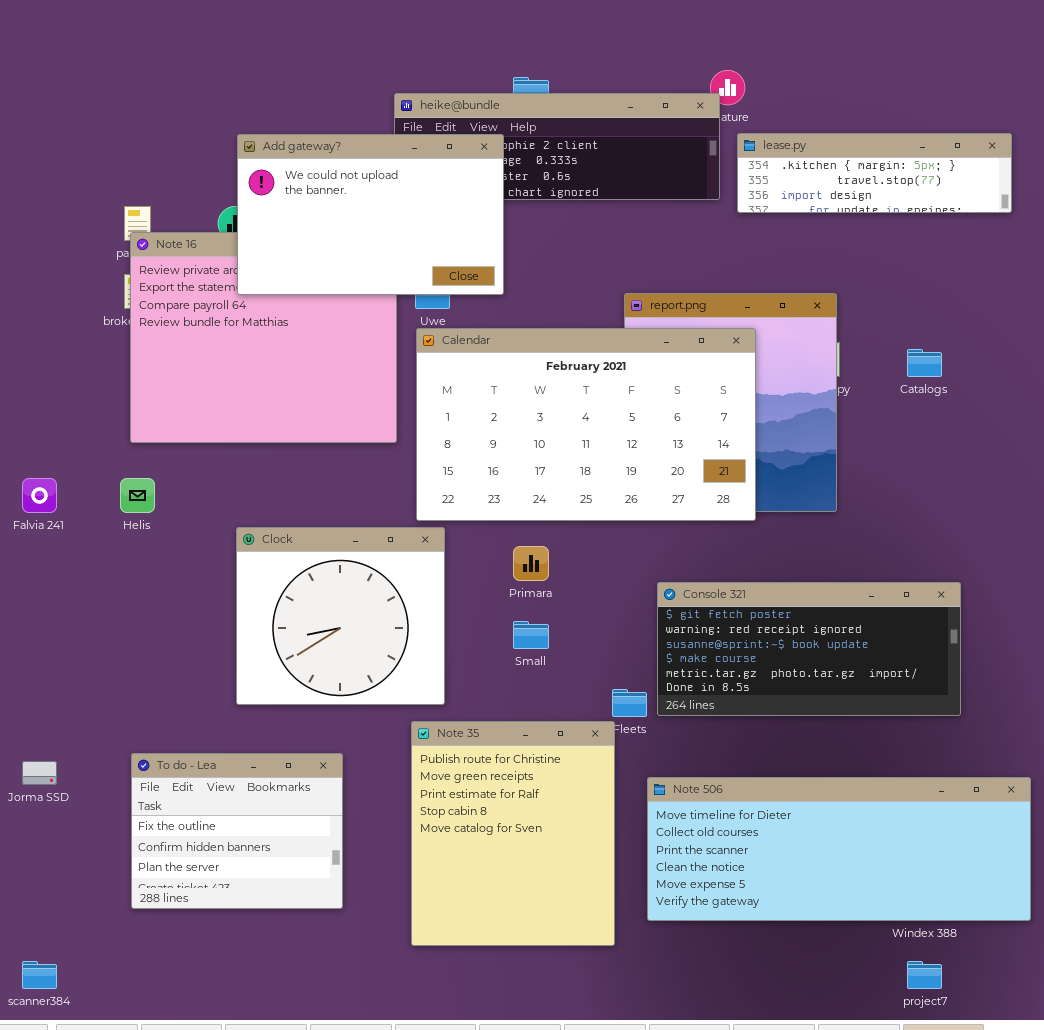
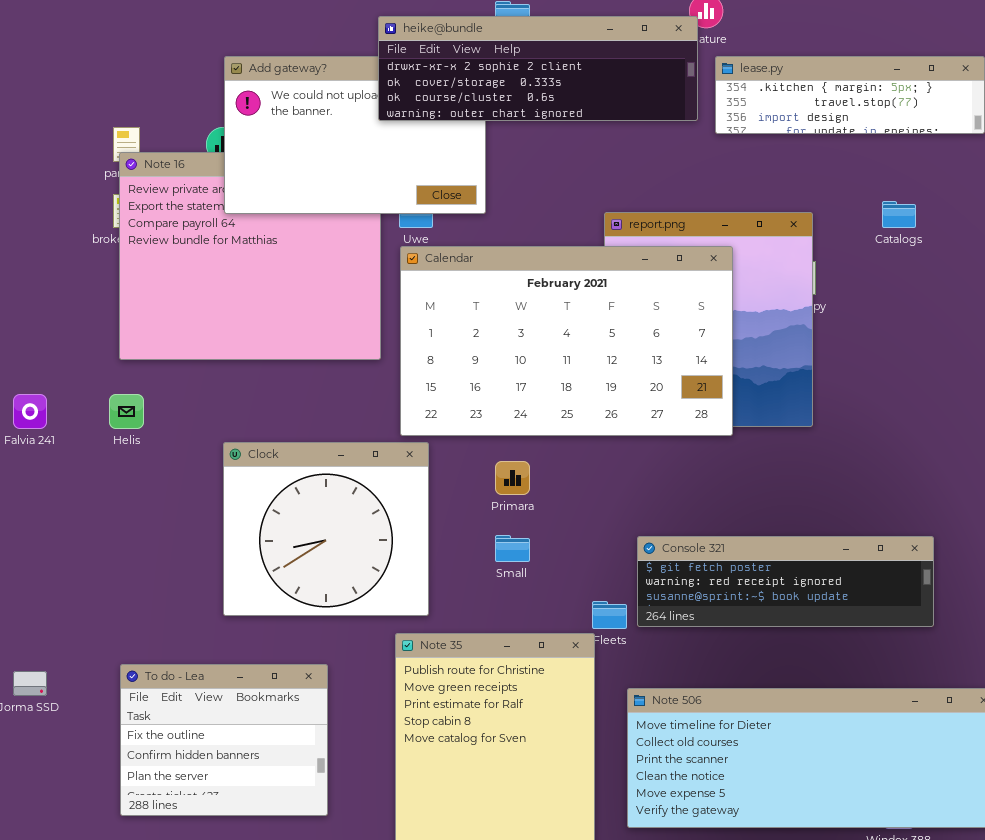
heike@bundle: [394,93,720,200] -> [378,16,698,121], raised
Catalogs: [907,349,942,377] -> [882,201,916,228], moved
Console 321: [657,582,961,716] -> [637,536,934,627], resized

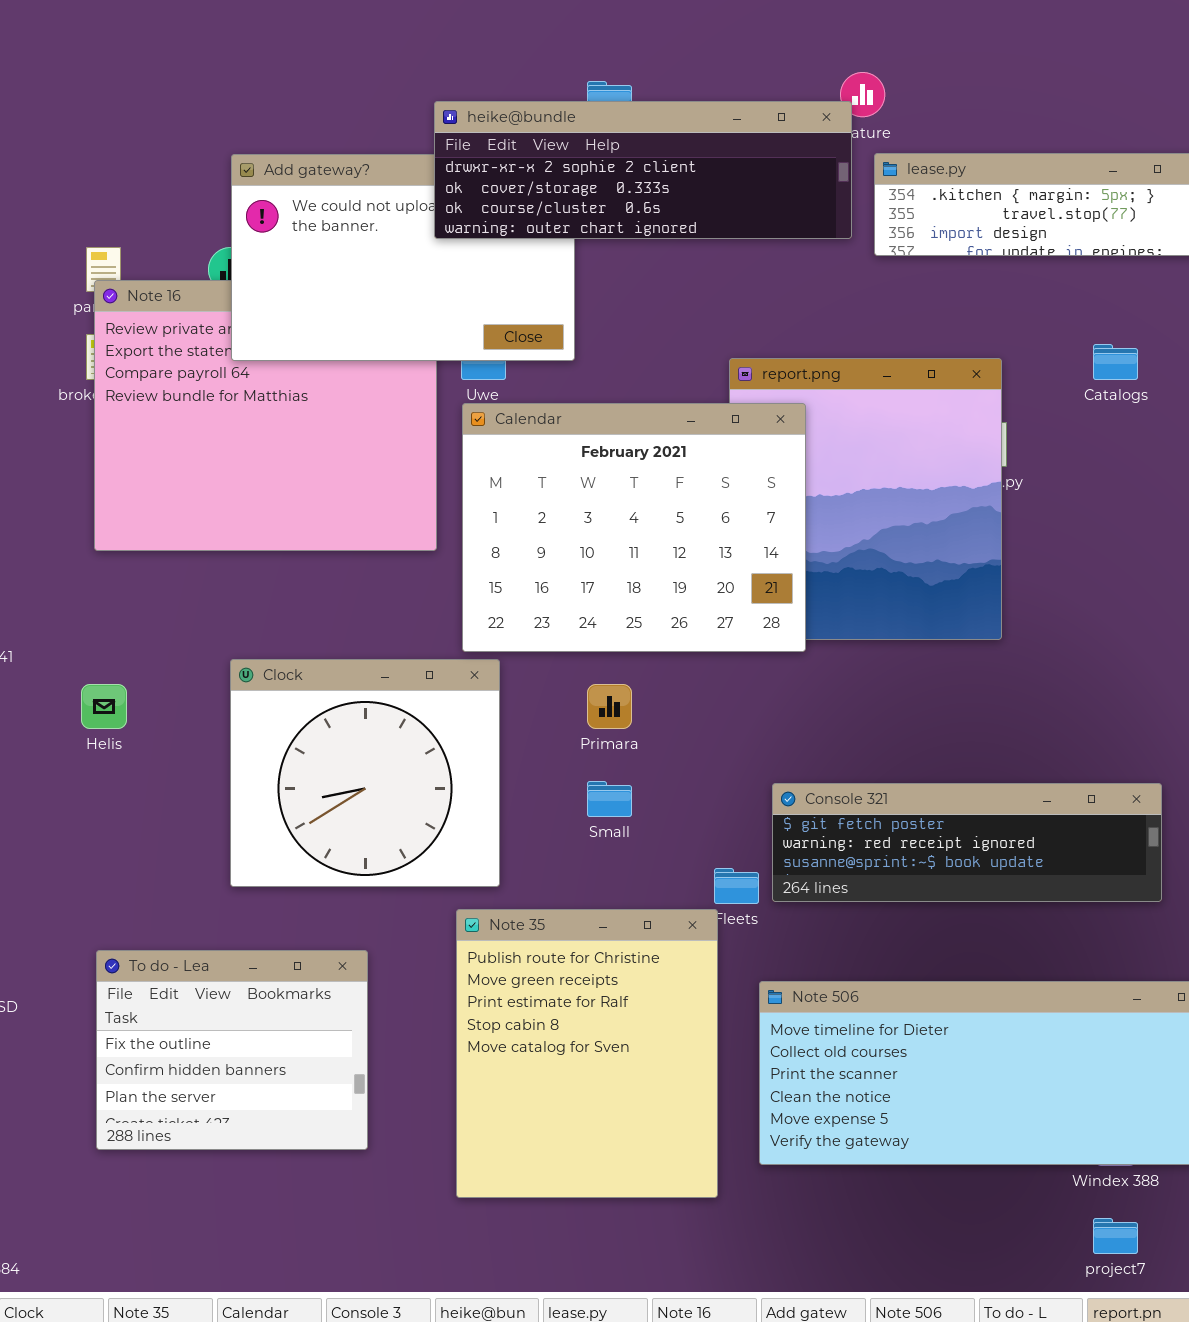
Calendar: [400,246,733,436] -> [462,403,806,652], resized
Helis: [109,394,144,429] -> [81,684,127,729], moved

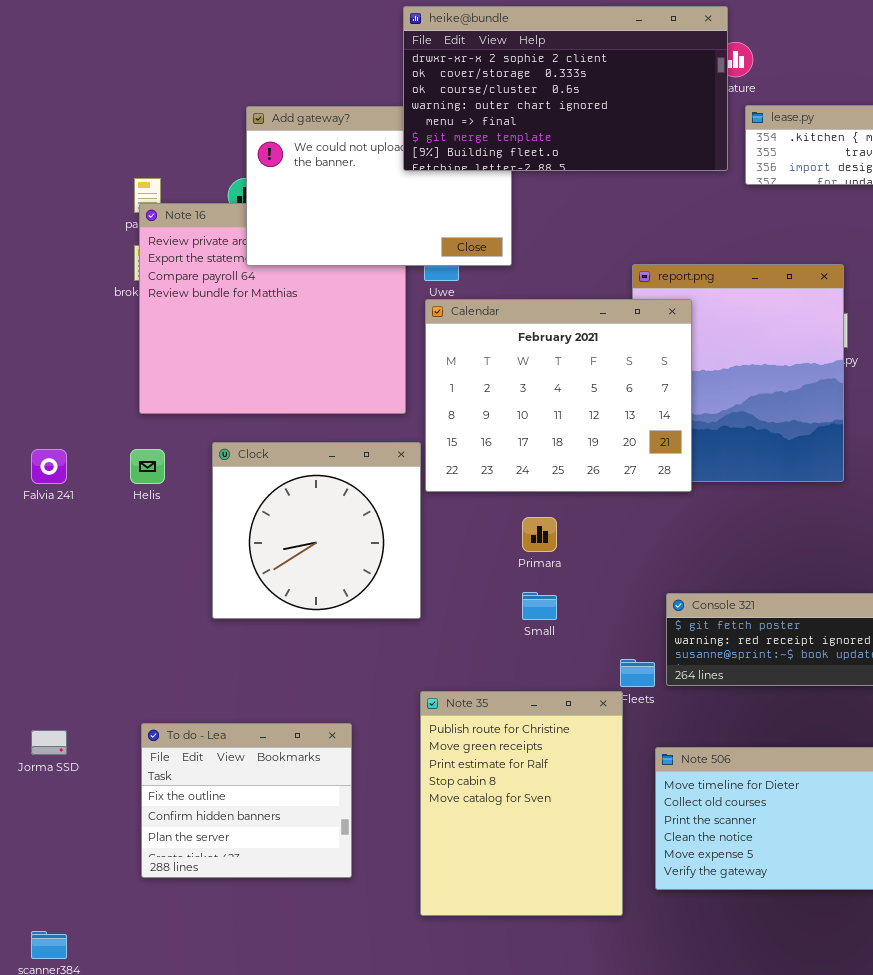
heike@bundle: [434,101,852,239] -> [403,6,728,171], resized
Clock: [230,659,500,887] -> [212,442,421,619], moved
Helis: [81,684,127,729] -> [130,449,165,484], moved

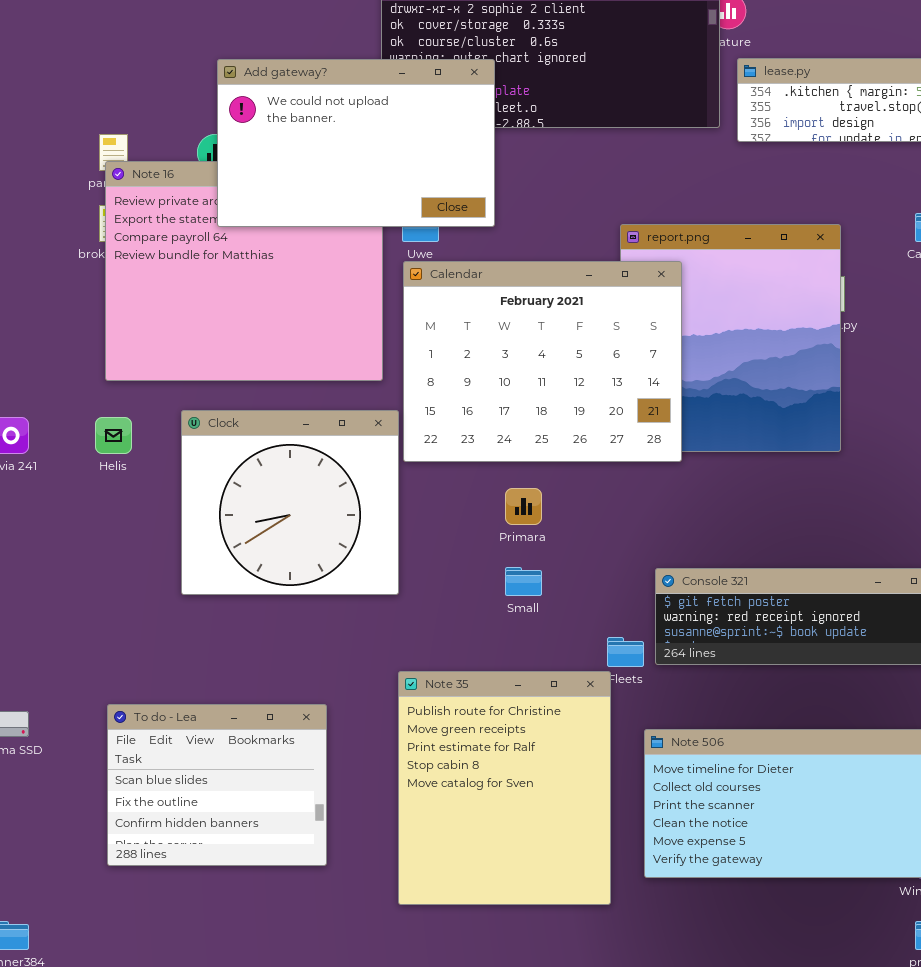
Add gateway?: [246,106,512,266] -> [217,59,495,227], raised
To do - Lea: [141,723,352,878] -> [107,704,327,866], scrolled up 1 row

